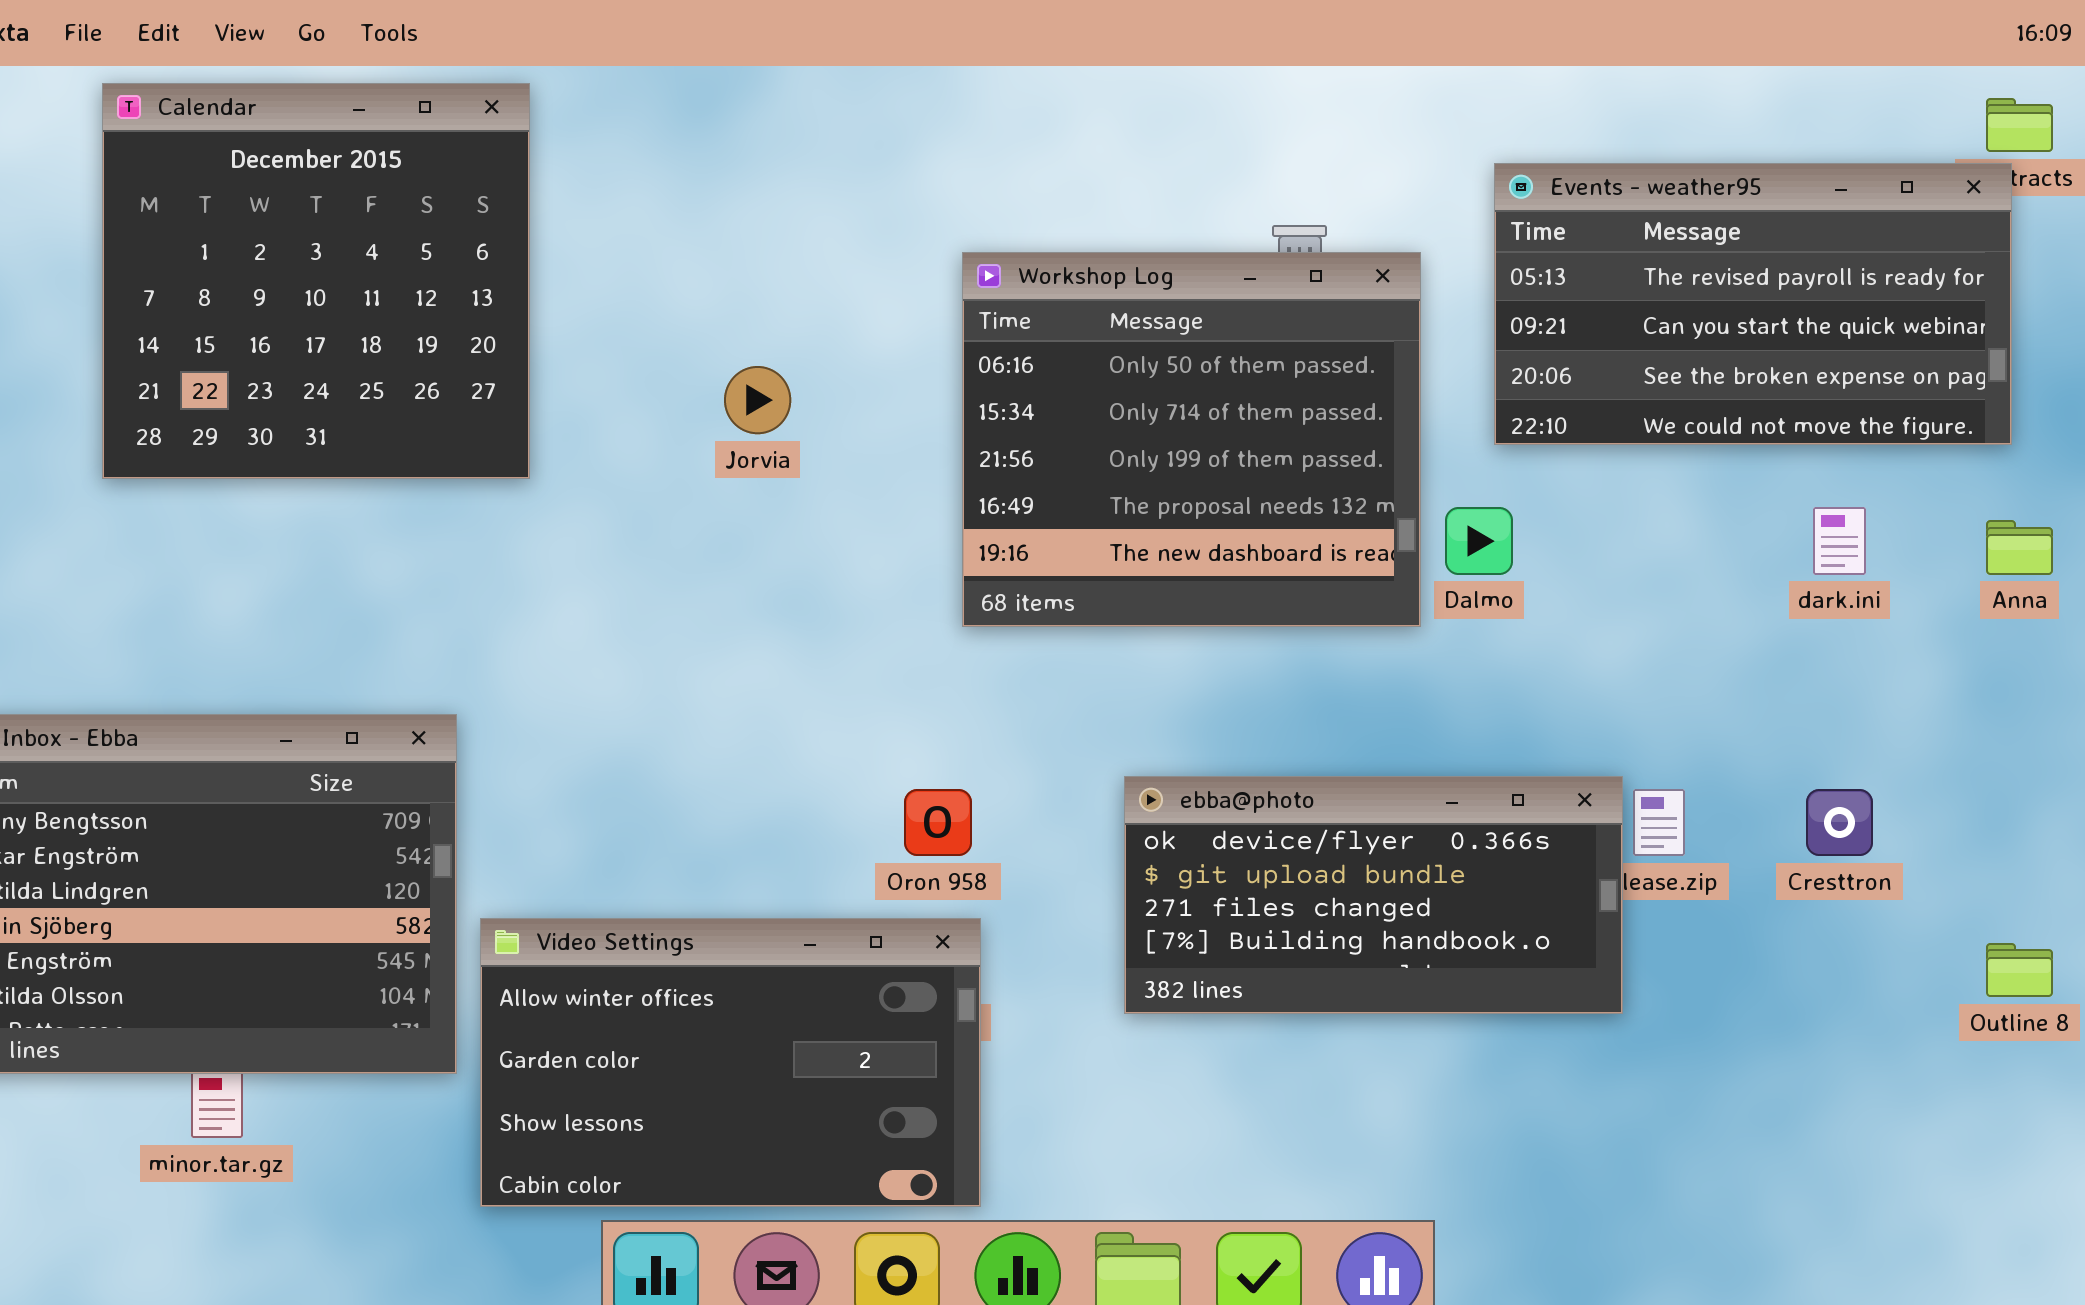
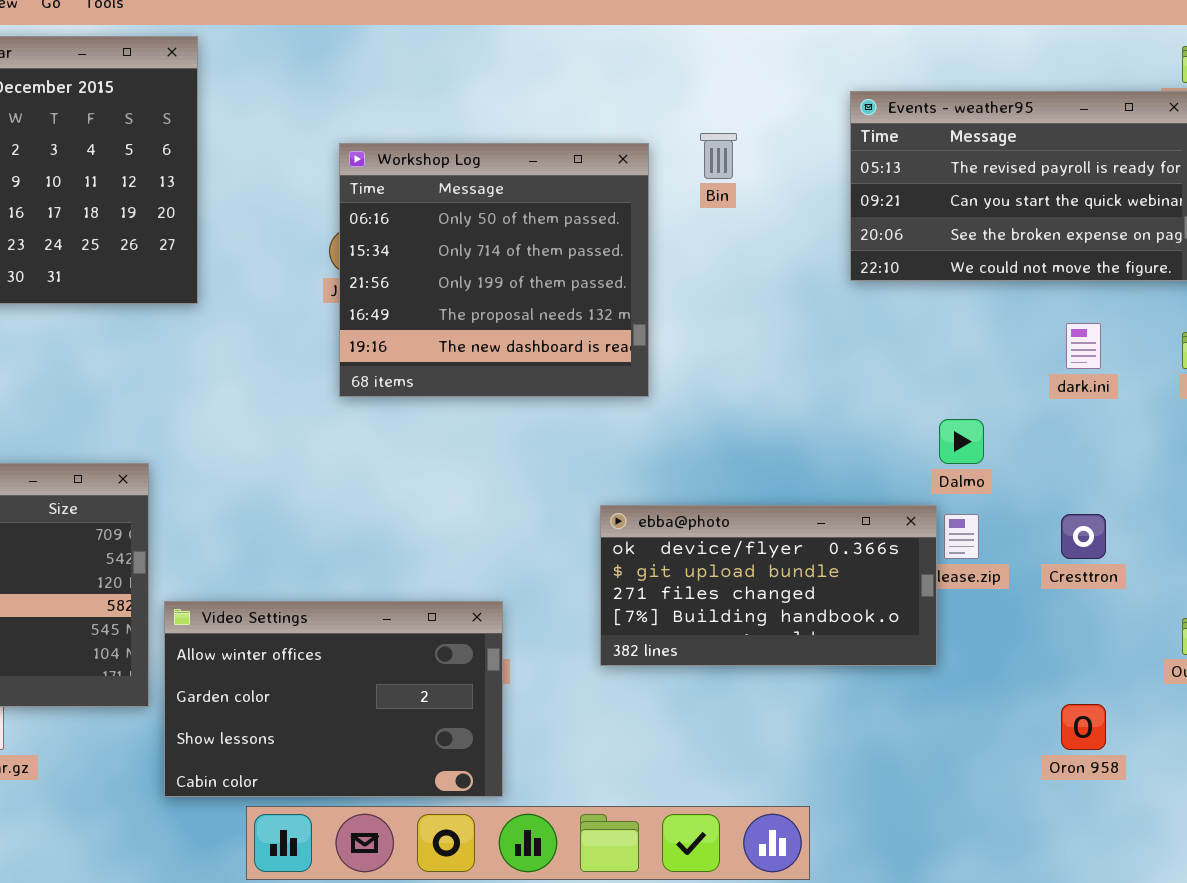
Workshop Log: [962,252,1421,627] -> [339,143,649,397], moved
Dalmo: [1445,507,1513,575] -> [939,419,984,464], moved
Oron 958: [904,789,972,856] -> [1061,704,1106,750], moved

